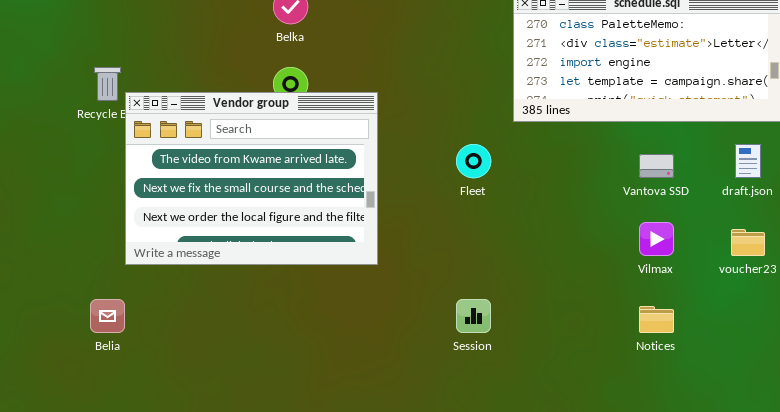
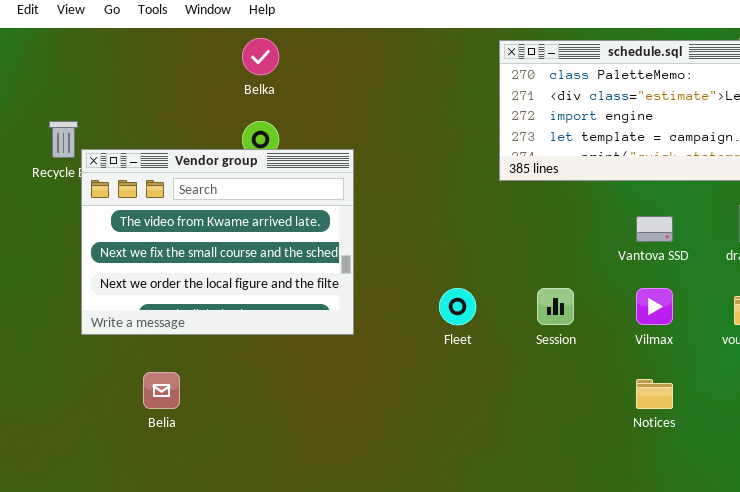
Fleet: [456,144,491,178] -> [439,288,476,325], moved
Belia: [90,299,125,333] -> [143,372,180,409], moved
Session: [456,299,491,333] -> [537,288,574,325], moved

